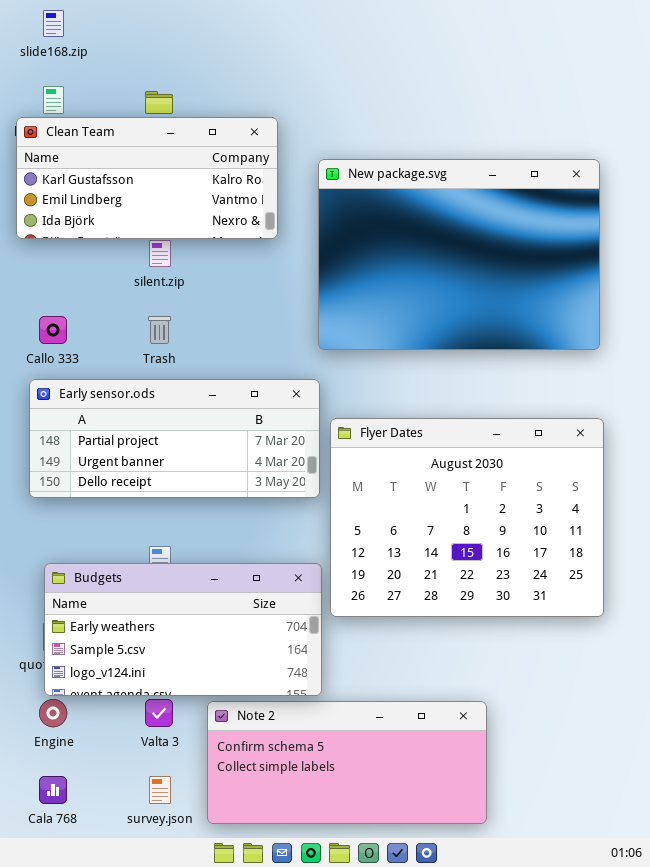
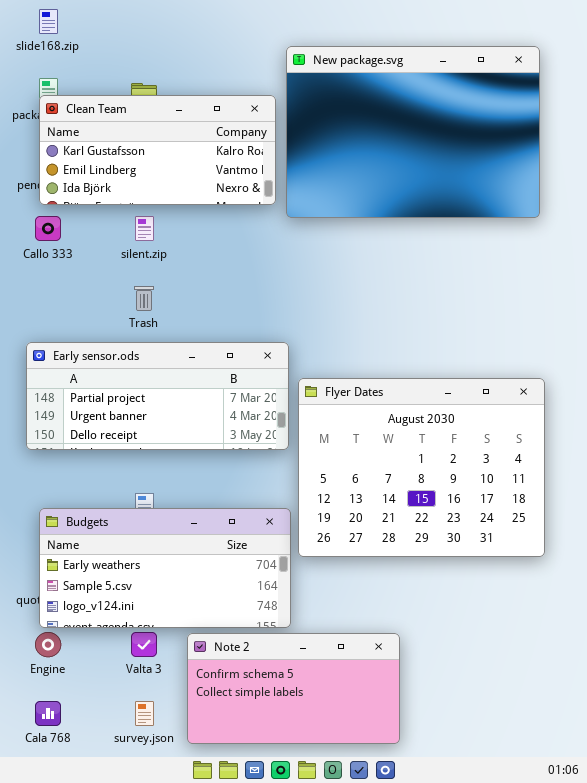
Clean Team: [16,117,278,239] -> [39,95,276,205], moved
New package.svg: [318,159,600,350] -> [286,46,540,218], moved
Callo 333: [39,316,67,344] -> [35,216,61,241], moved
Note 2: [207,701,487,824] -> [187,633,400,744], resized

